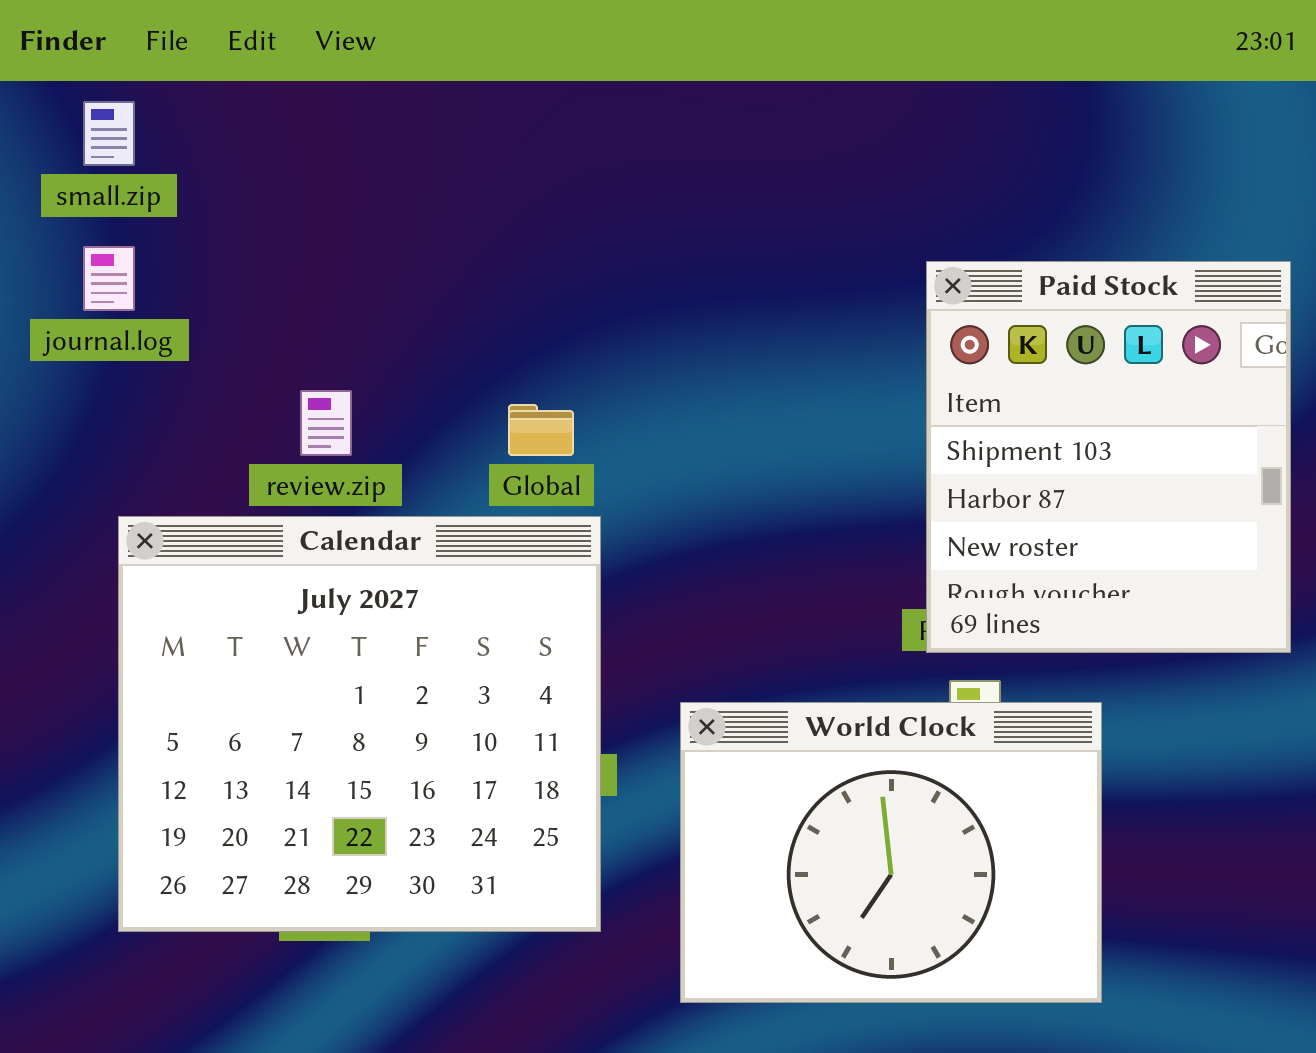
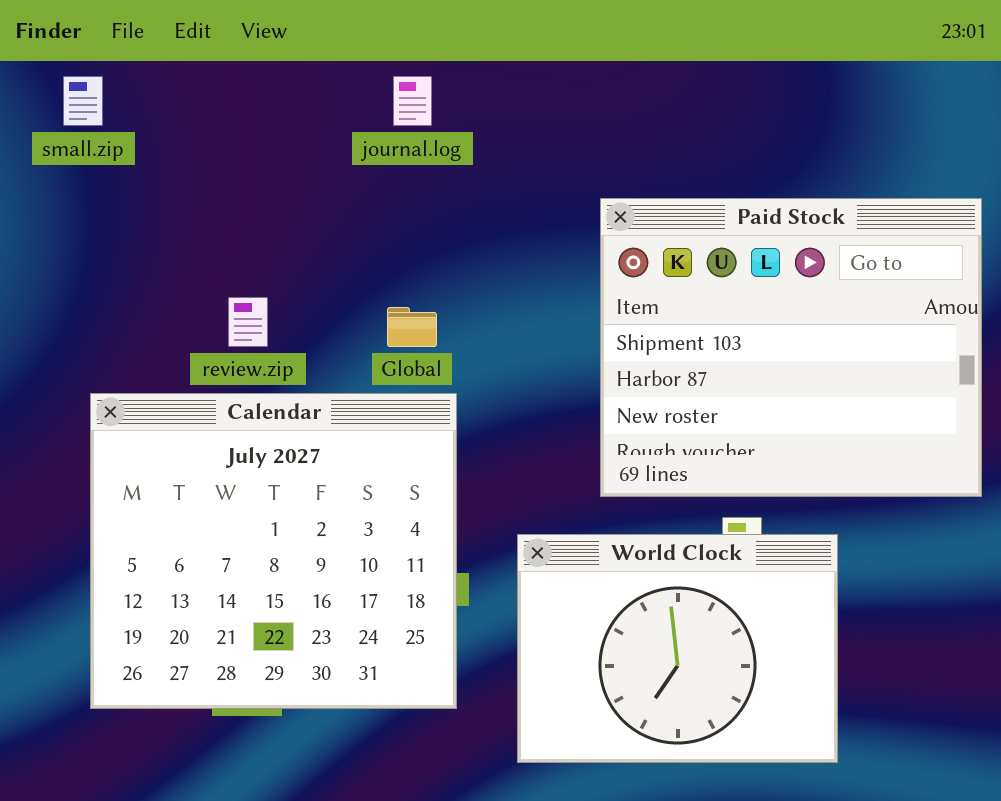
journal.log: [83,246,135,311] -> [393,76,432,126], moved
Paid Stock: [926,261,1291,653] -> [600,198,982,497], resized

